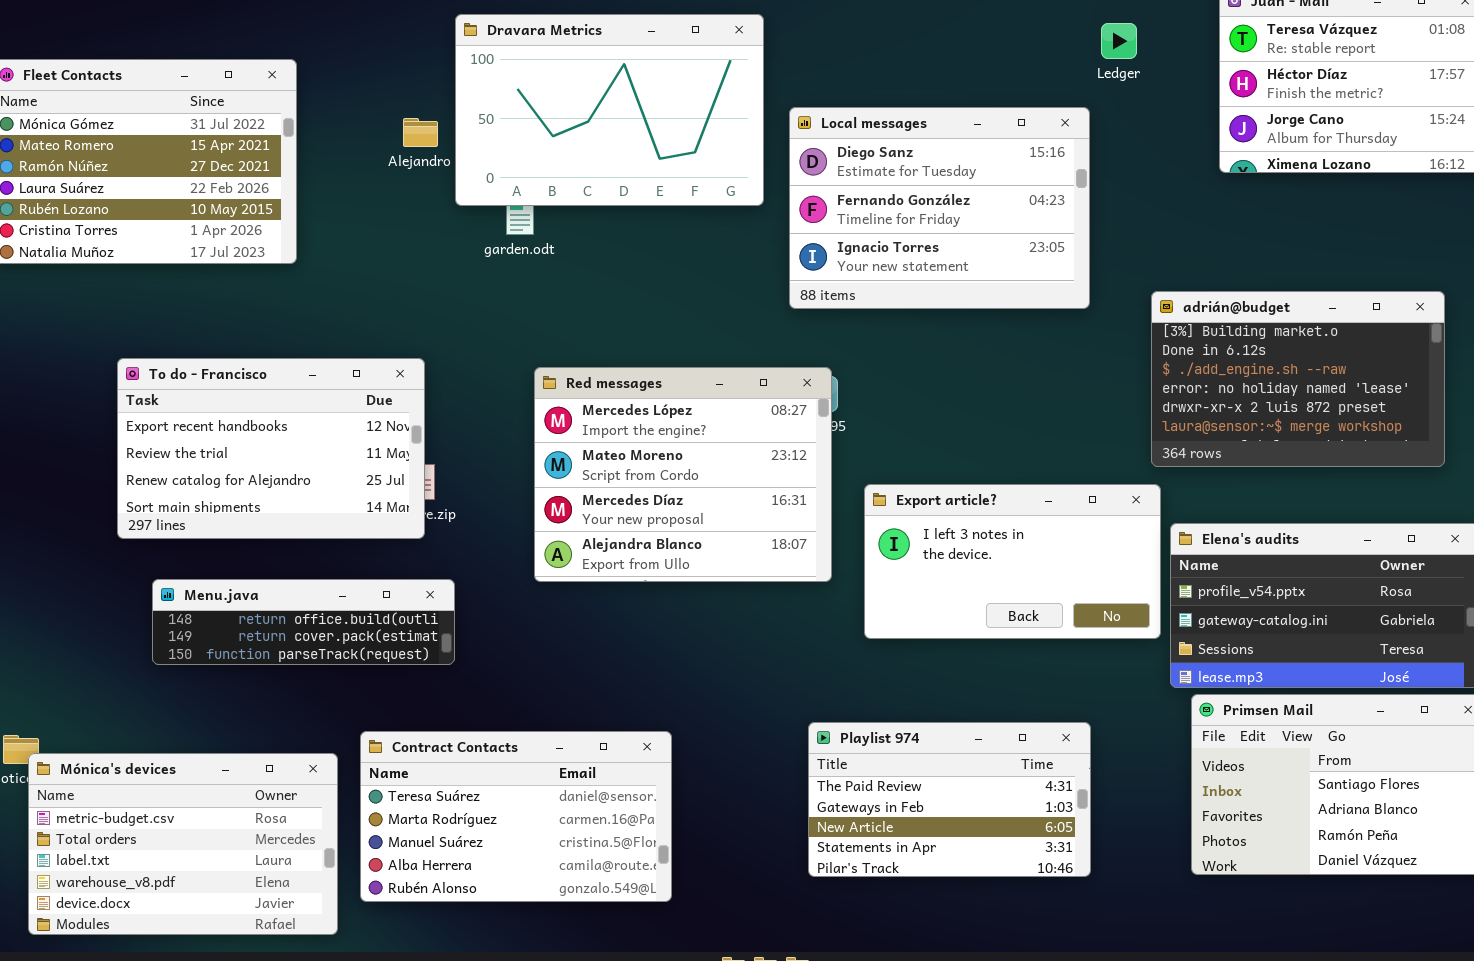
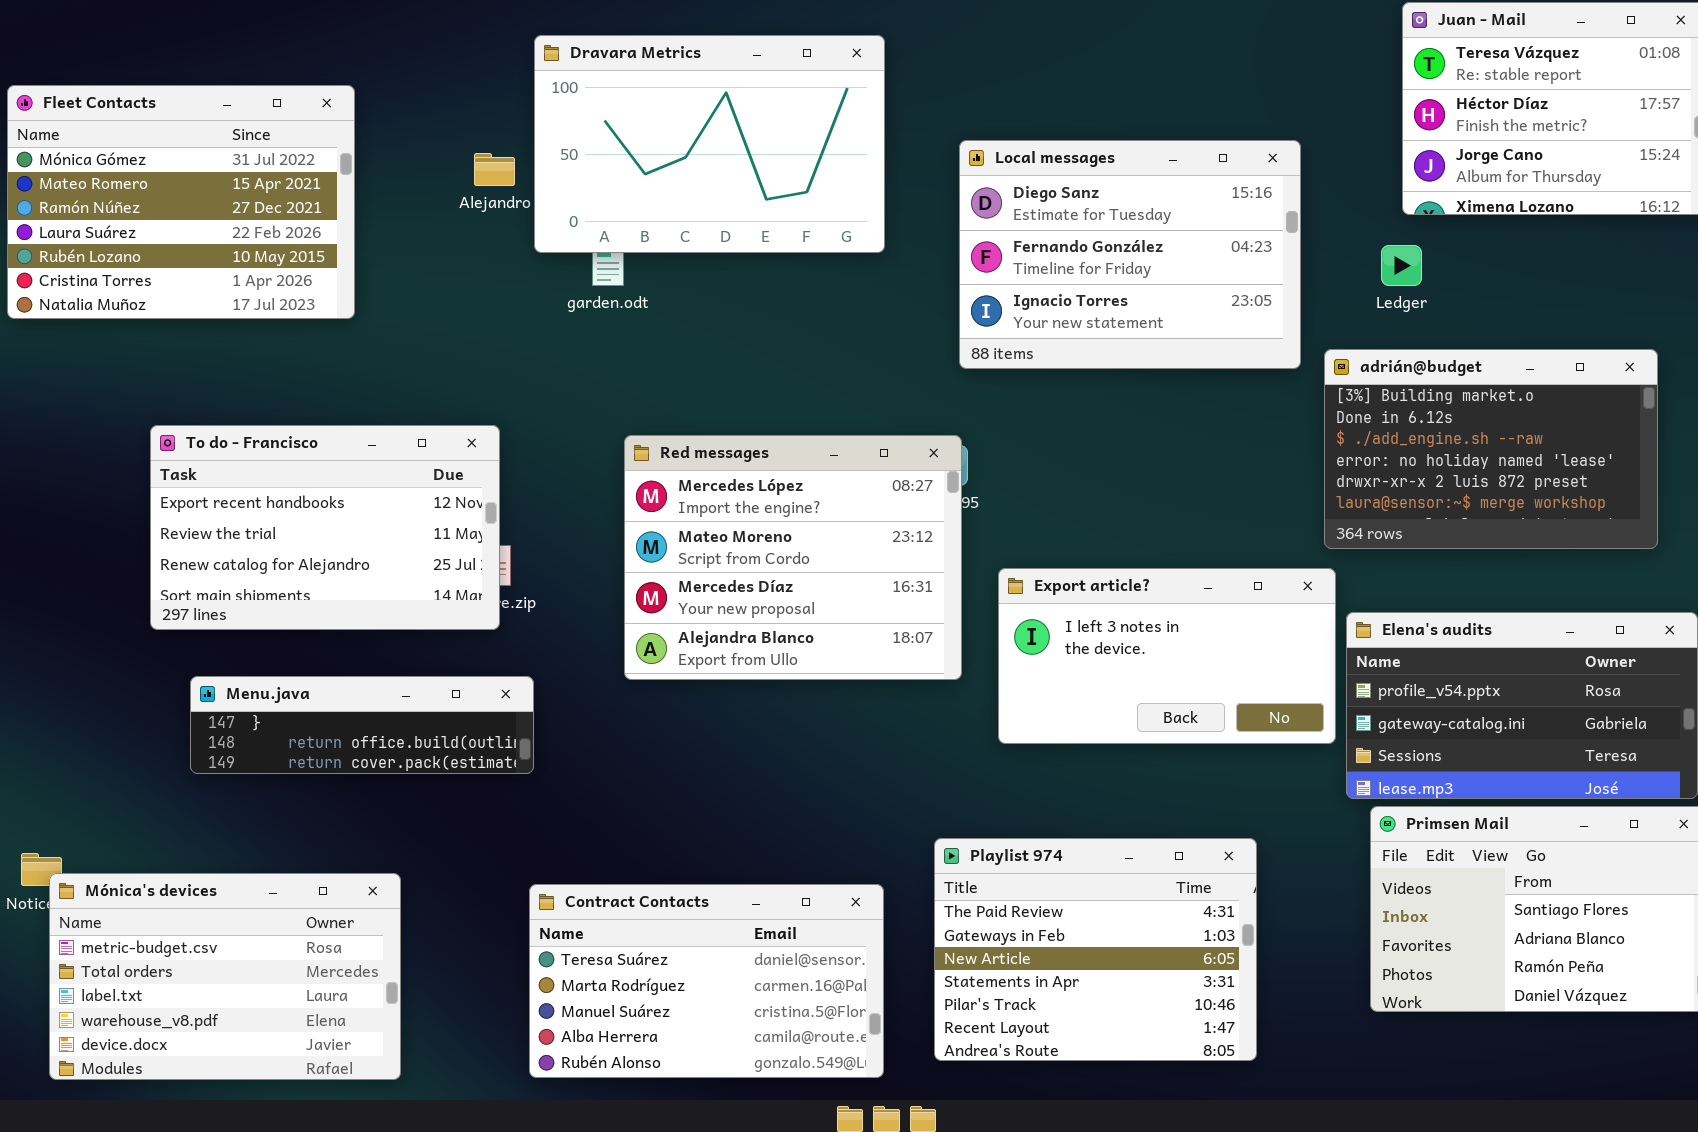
Ledger: [1101,23,1137,59] -> [1381,245,1422,286], moved
Local messages: [789,107,1090,309] -> [959,140,1301,369], moved
Menu.java: [152,579,455,665] -> [190,676,534,774], scrolled up 1 row
Playlist 974: [808,722,1091,877] -> [934,838,1257,1061], resized
Contract Contacts: [360,731,672,902] -> [529,884,884,1078], moved

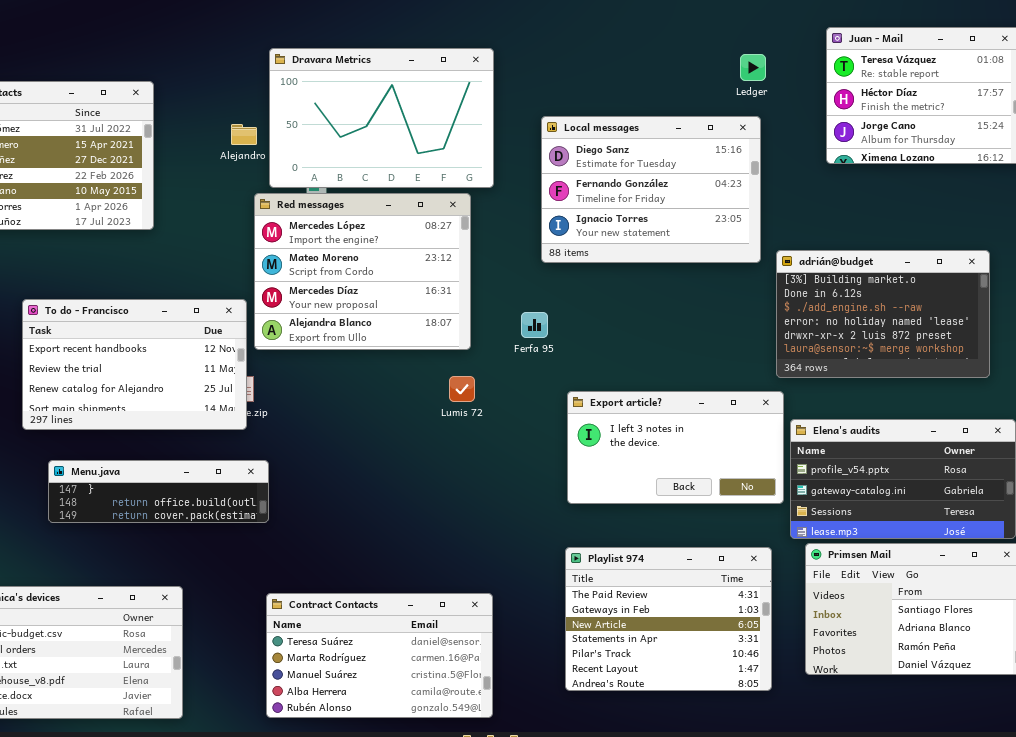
Ledger: [1381,245,1422,286] -> [740,54,766,81], moved
Red messages: [624,435,962,680] -> [254,193,471,350], moved
Playlist 974: [934,838,1257,1061] -> [565,547,772,691], moved

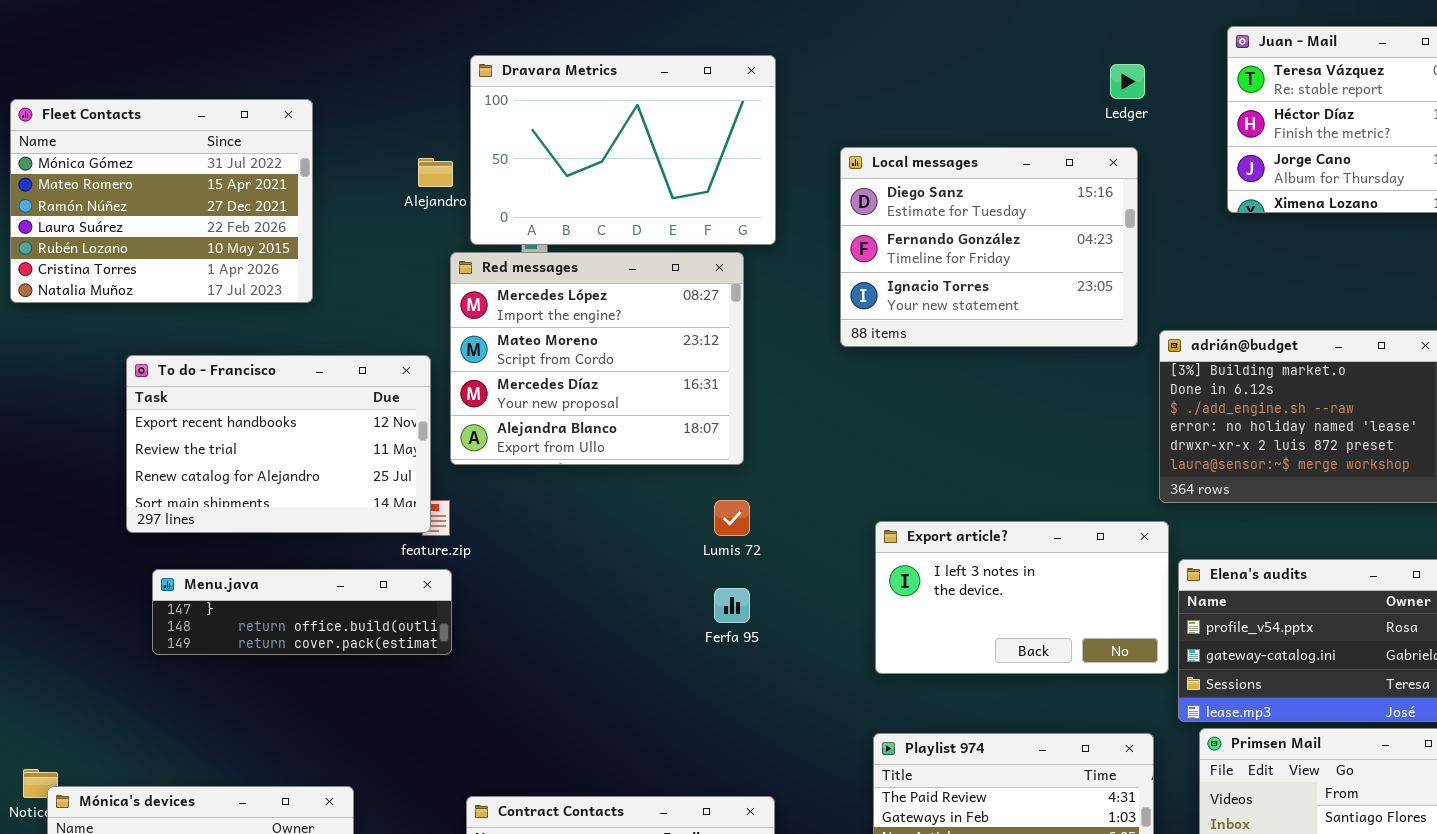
To do - Francisco: [22,299,247,430] -> [126,355,431,533], moved
Ferfa 95: [521,312,548,338] -> [714,588,750,623], moved
Menu.java: [48,460,269,523] -> [152,569,452,655], moved

